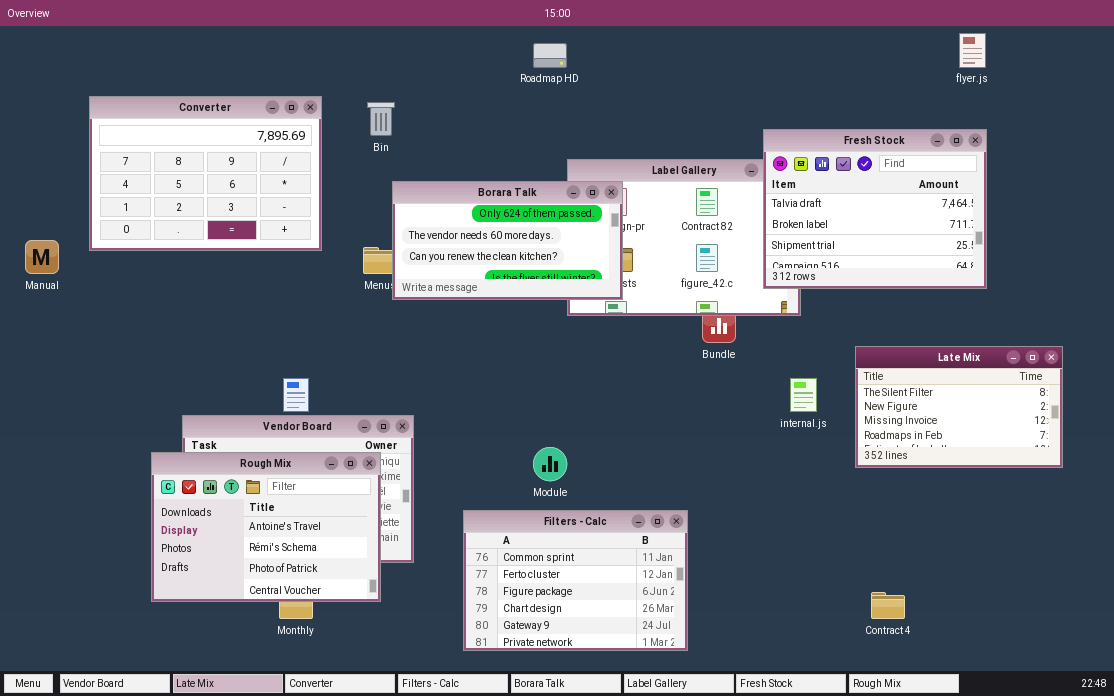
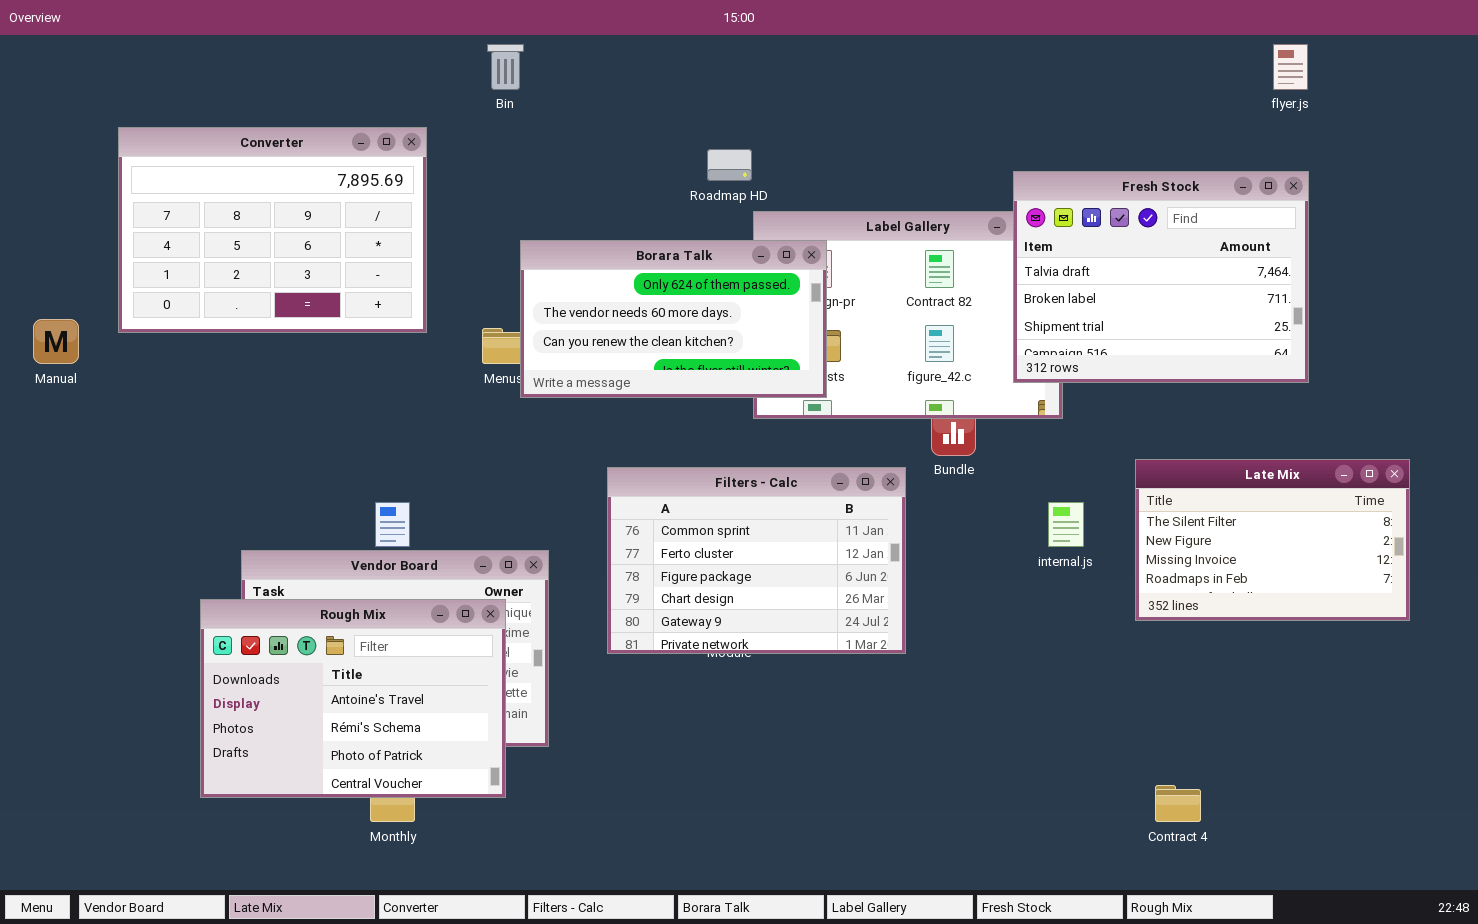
Roadmap HD: [533,43,567,68] -> [707,149,752,181], moved
Bin: [367,102,395,136] -> [487,44,524,90], moved
Filters - Calc: [463,510,688,651] -> [607,467,906,654], moved

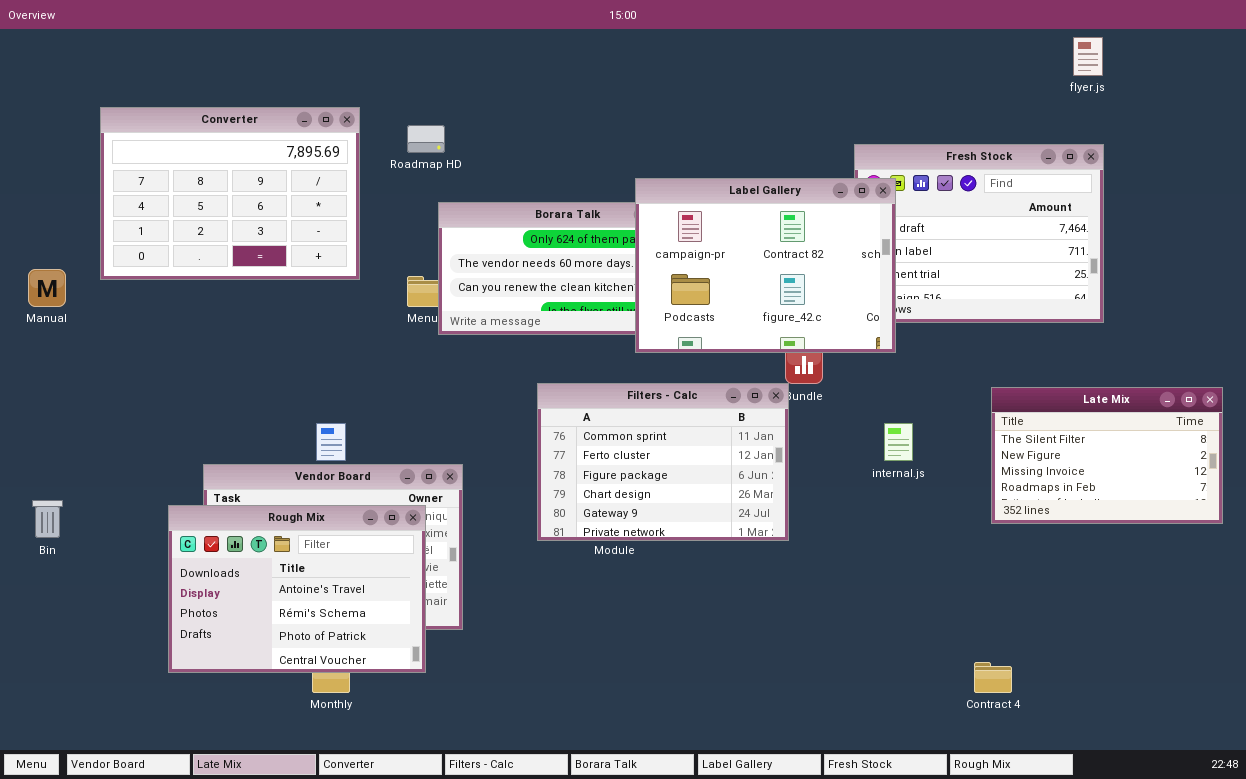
Bin: [487,44,524,90] -> [32,500,63,538], moved
Roadmap HD: [707,149,752,181] -> [407,125,445,153], moved
Label Gallery: [753,211,1063,419] -> [635,178,896,353], raised
Late Mix: [1135,459,1410,621] -> [991,387,1223,524], moved
Filters - Calc: [607,467,906,654] -> [537,383,789,541], moved

